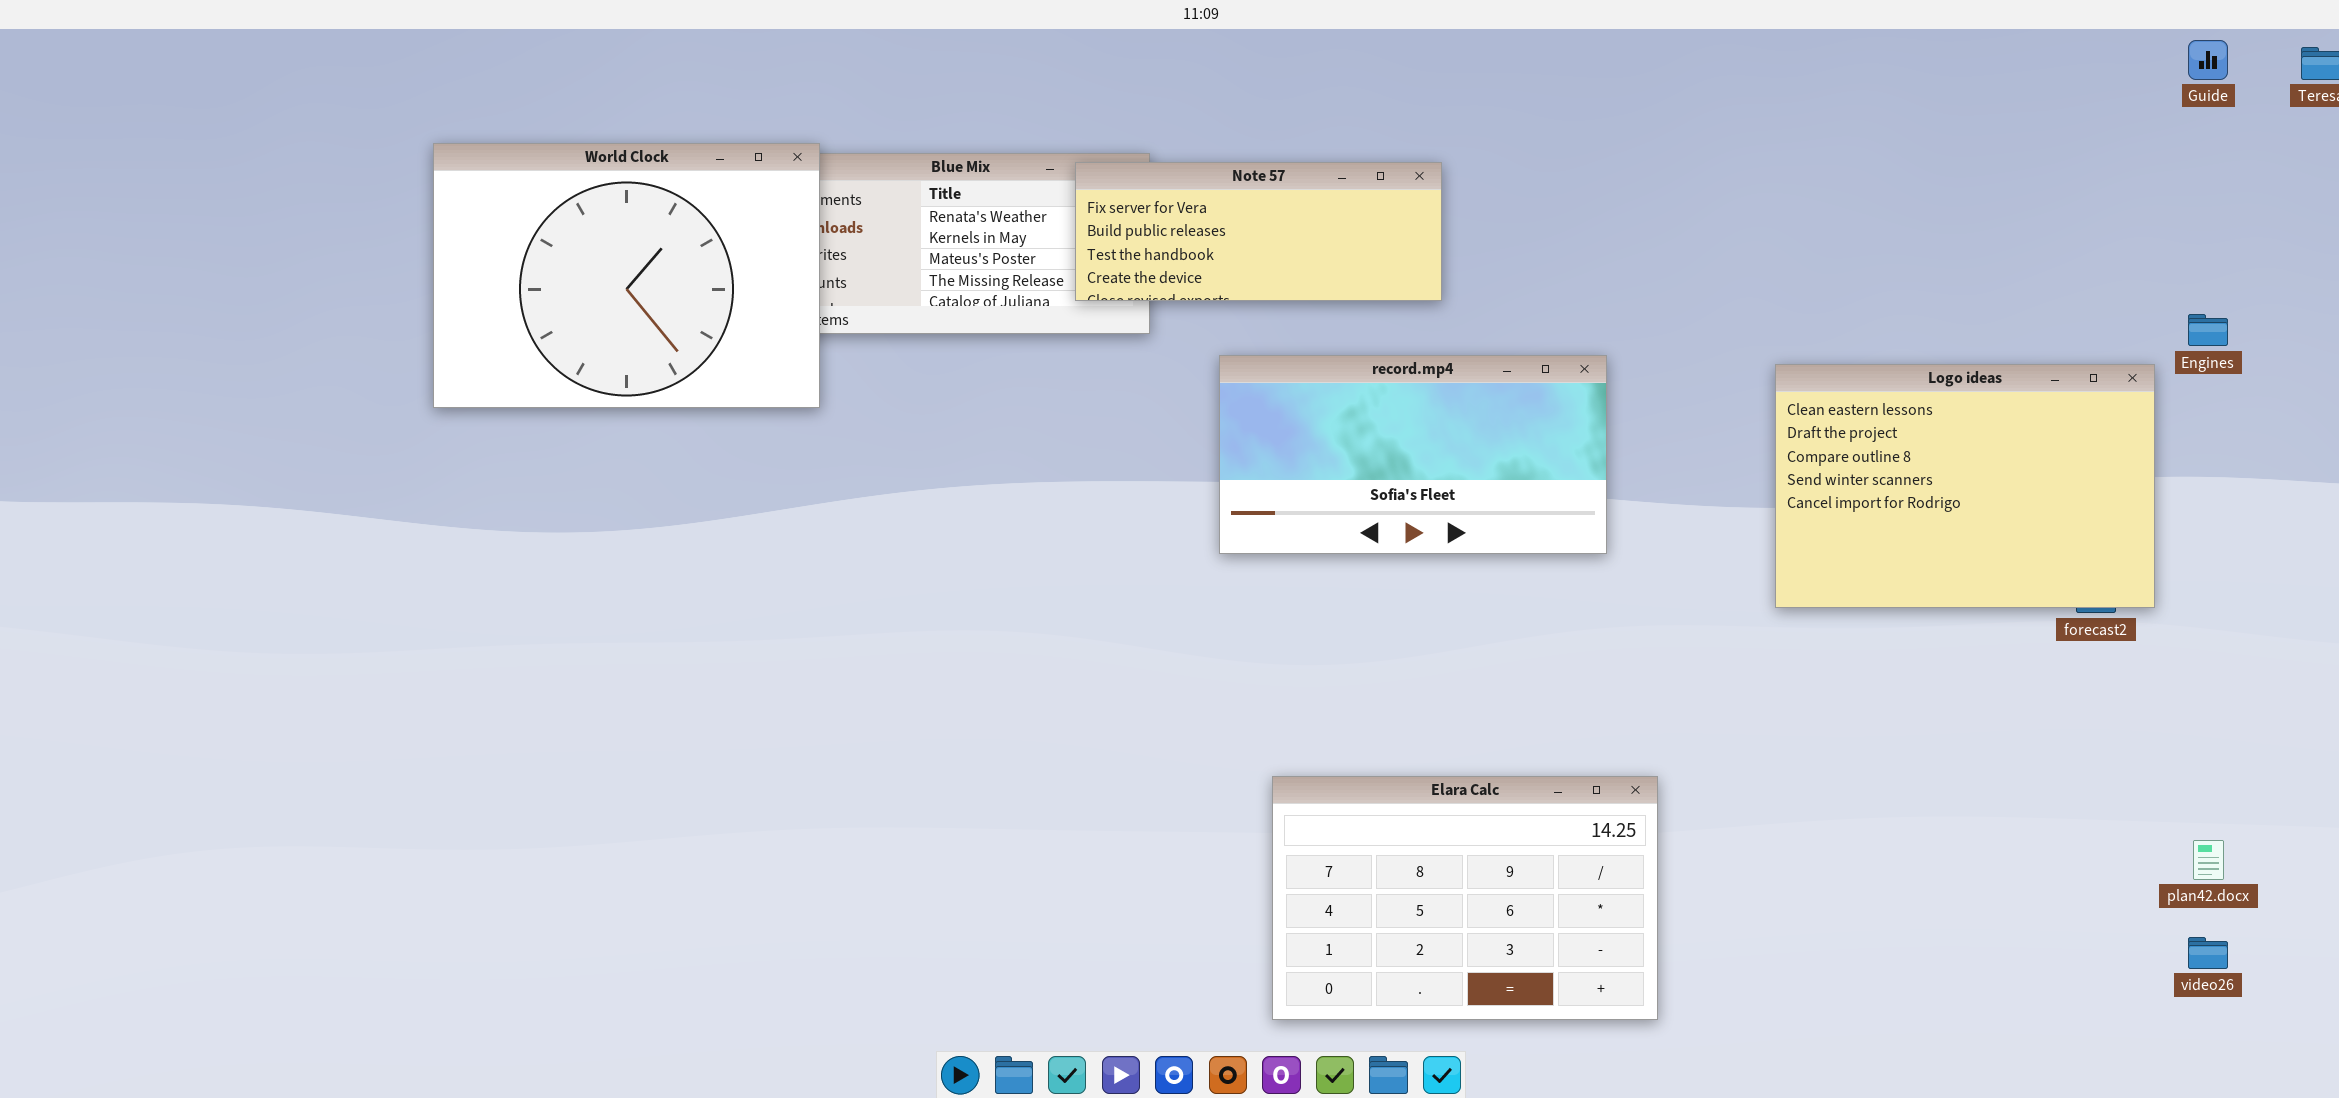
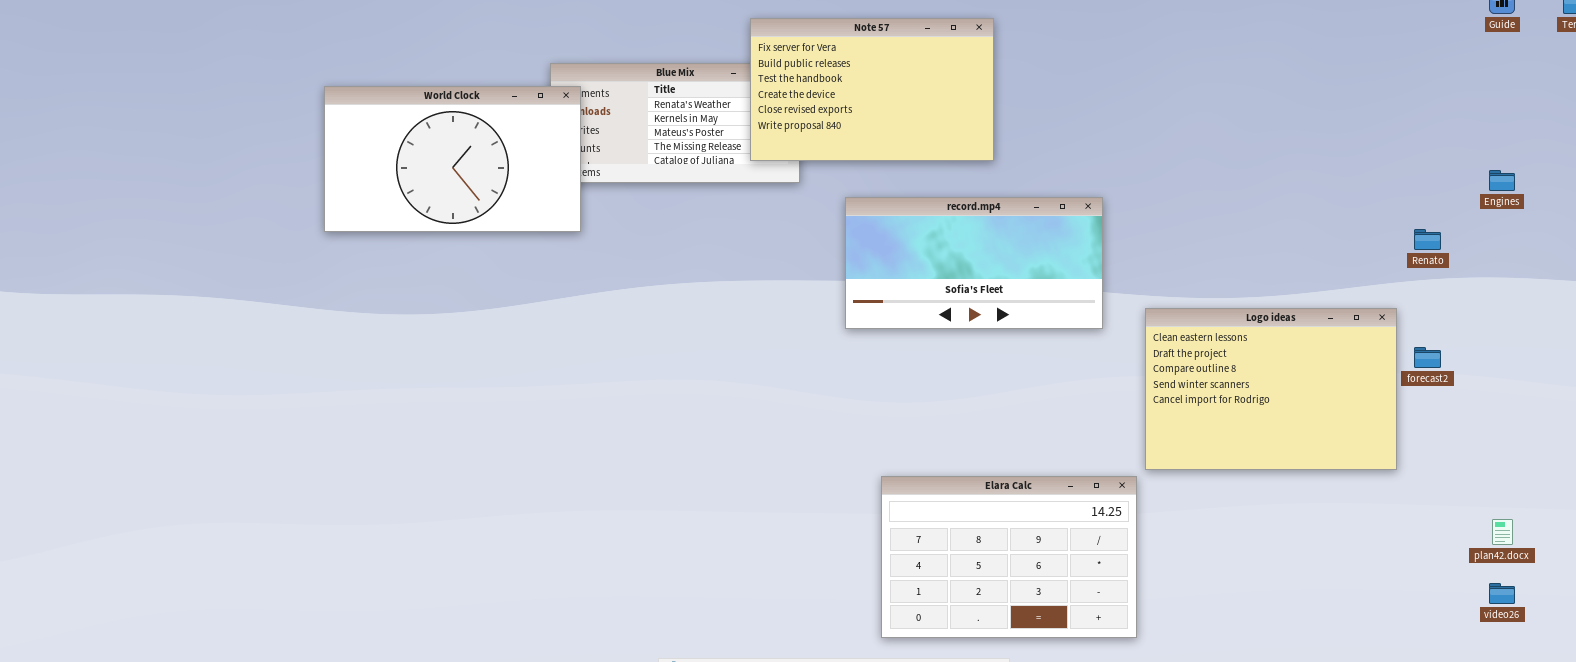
World Clock: [433,143,820,408] -> [324,86,581,232], resized
Note 57: [1075,162,1442,301] -> [750,18,994,161], resized
Logo ideas: [1775,364,2155,608] -> [1145,308,1397,470], moved

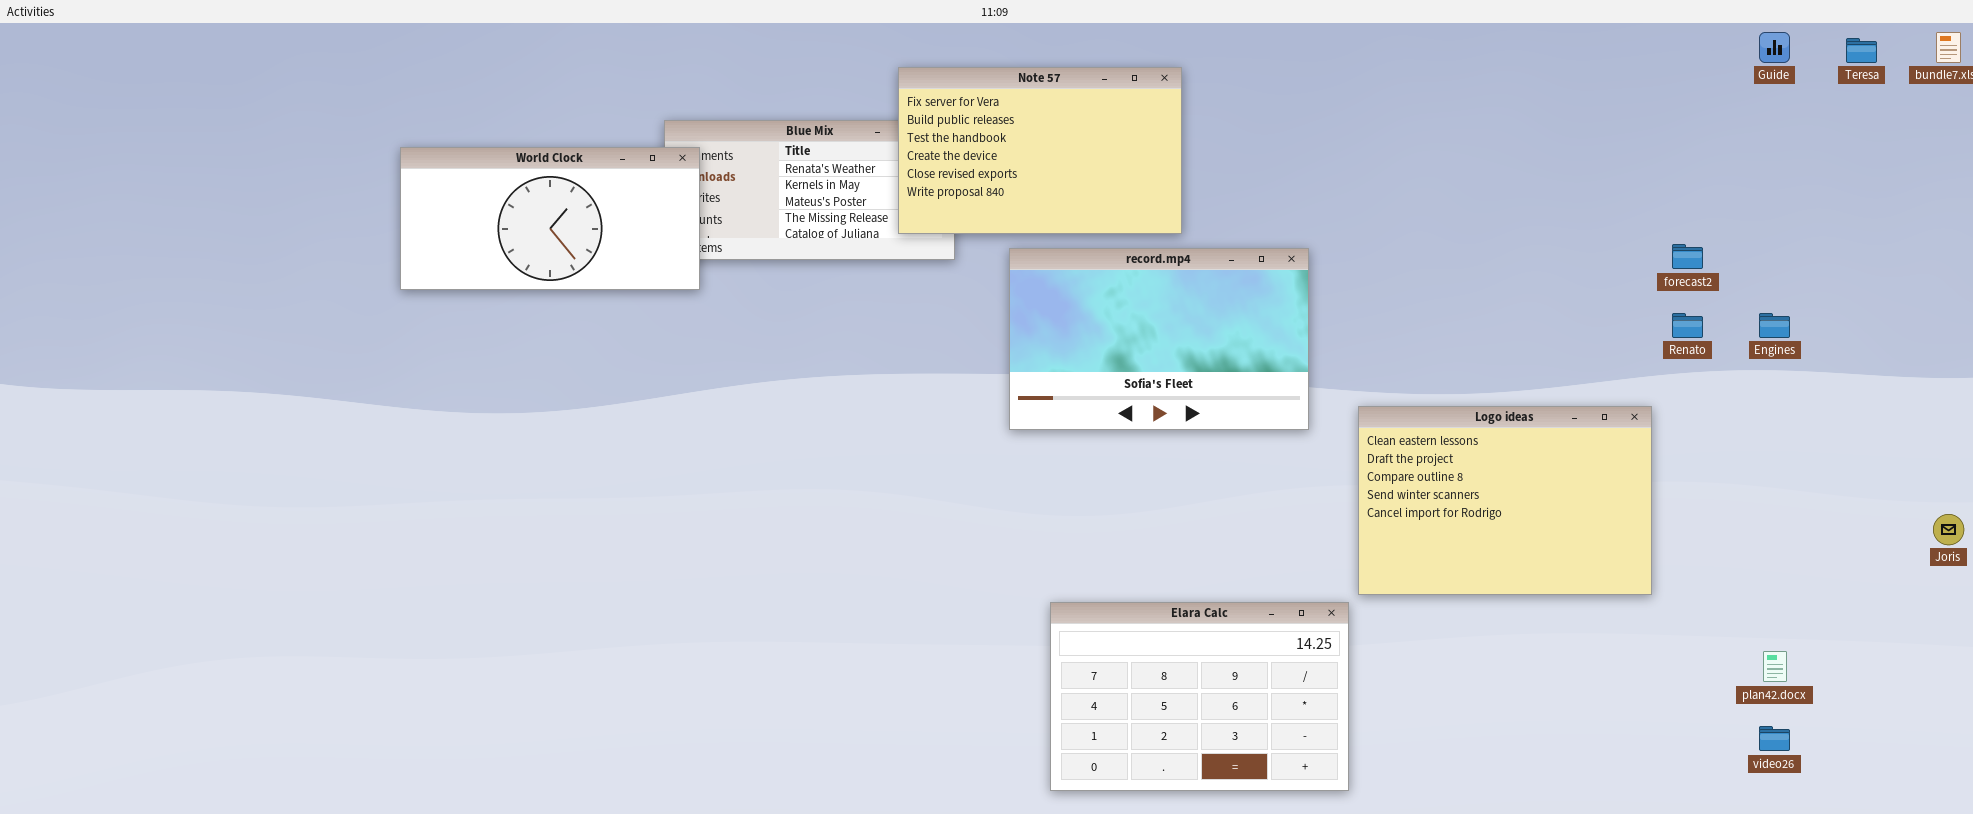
World Clock: [324,86,581,232] -> [400,147,700,290], resized
Engines: [1489,170,1515,191] -> [1759,313,1790,338], moved
record.mp4: [845,197,1103,329] -> [1009,248,1309,430], resized
forecast2: [1414,347,1441,368] -> [1672,244,1703,269], moved

